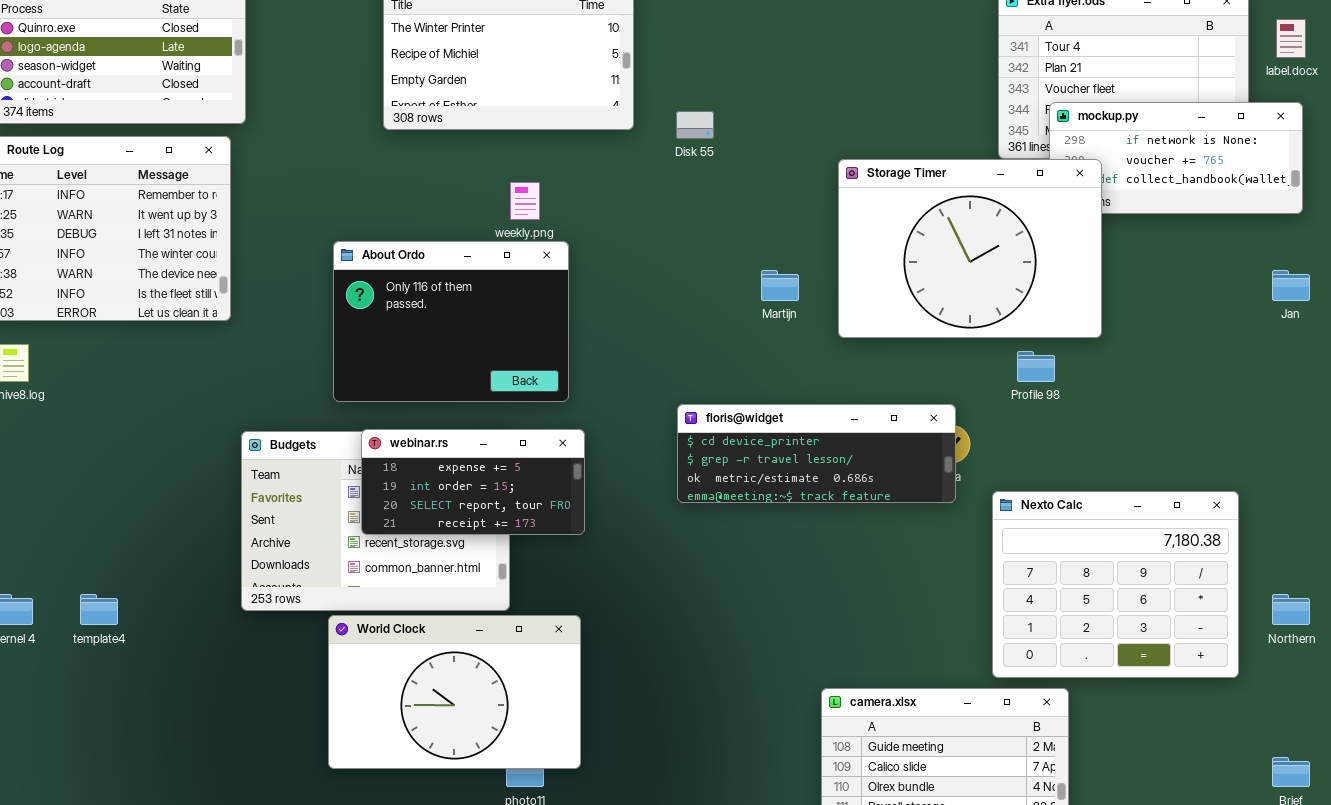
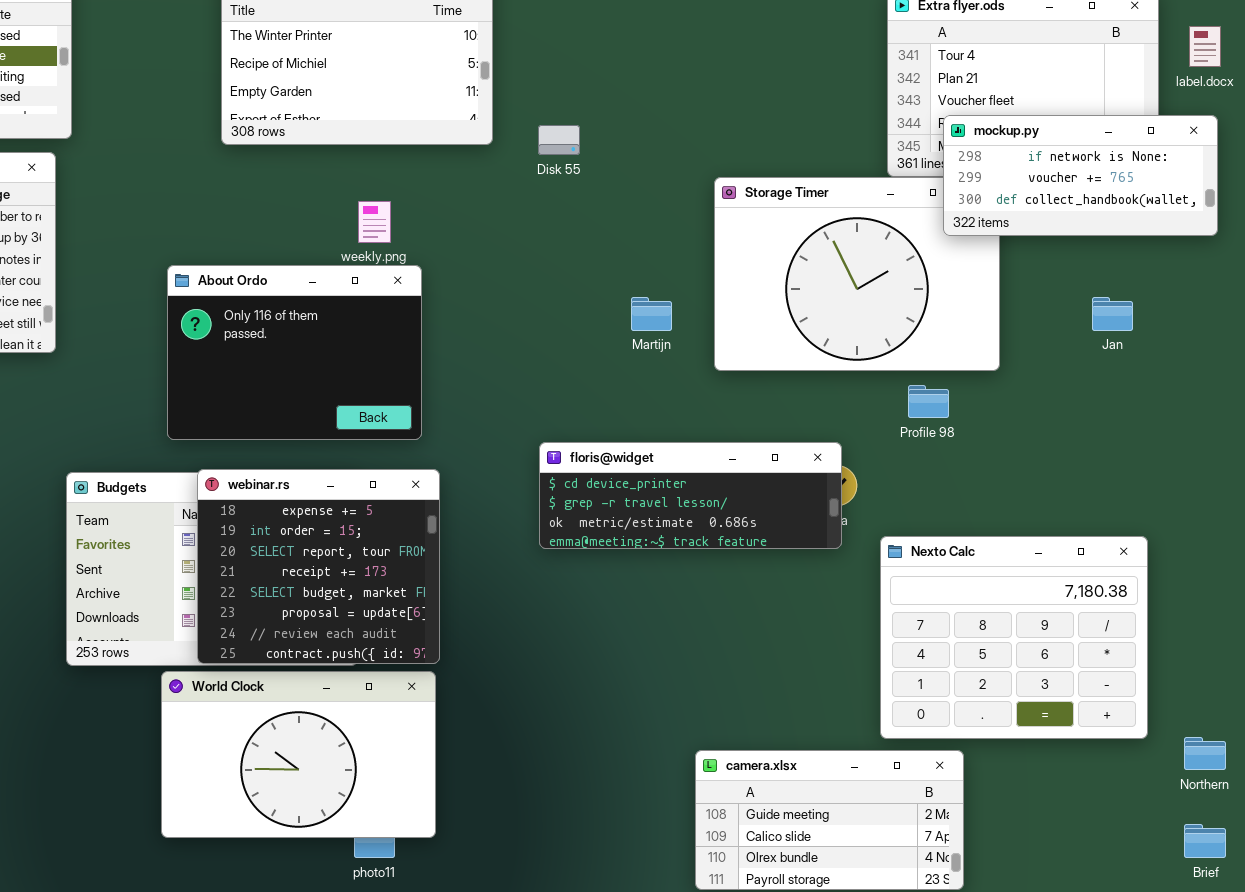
mockup.py: [1049,102,1303,214] -> [943,115,1218,236], raised
Jan: [1272,270,1310,301] -> [1092,297,1133,331], moved
webinar.rs: [361,429,585,535] -> [197,469,440,664], resized
Northern: [1272,594,1310,625] -> [1184,737,1226,770], moved

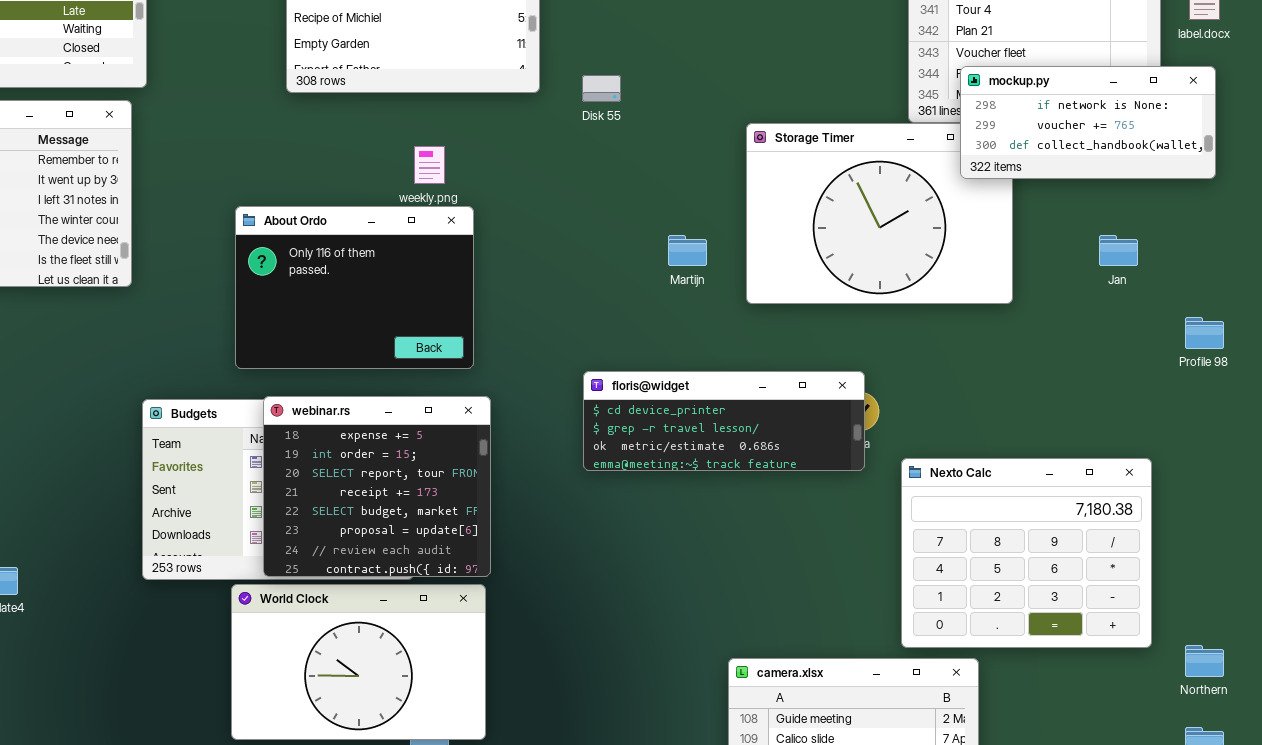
Profile 98: [908,385,949,418] -> [1185,317,1224,349], moved

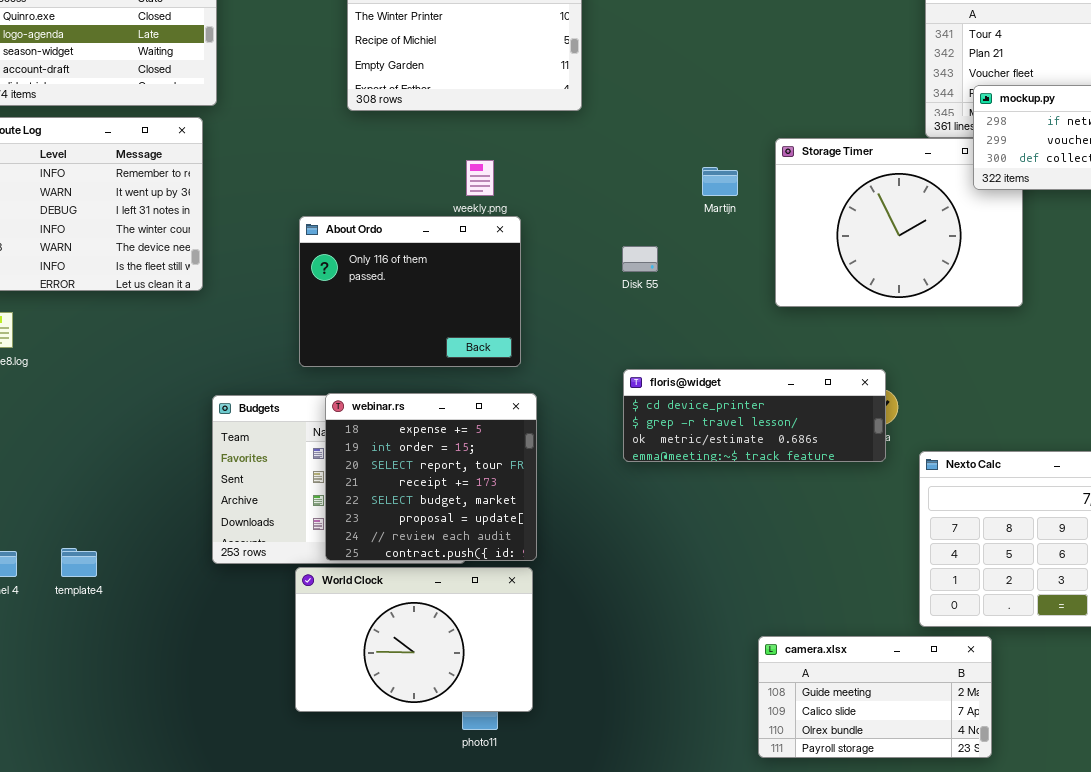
Disk 55: [582,75,621,102] -> [622,246,658,272], moved
Martijn: [668,235,707,266] -> [702,167,738,196], moved

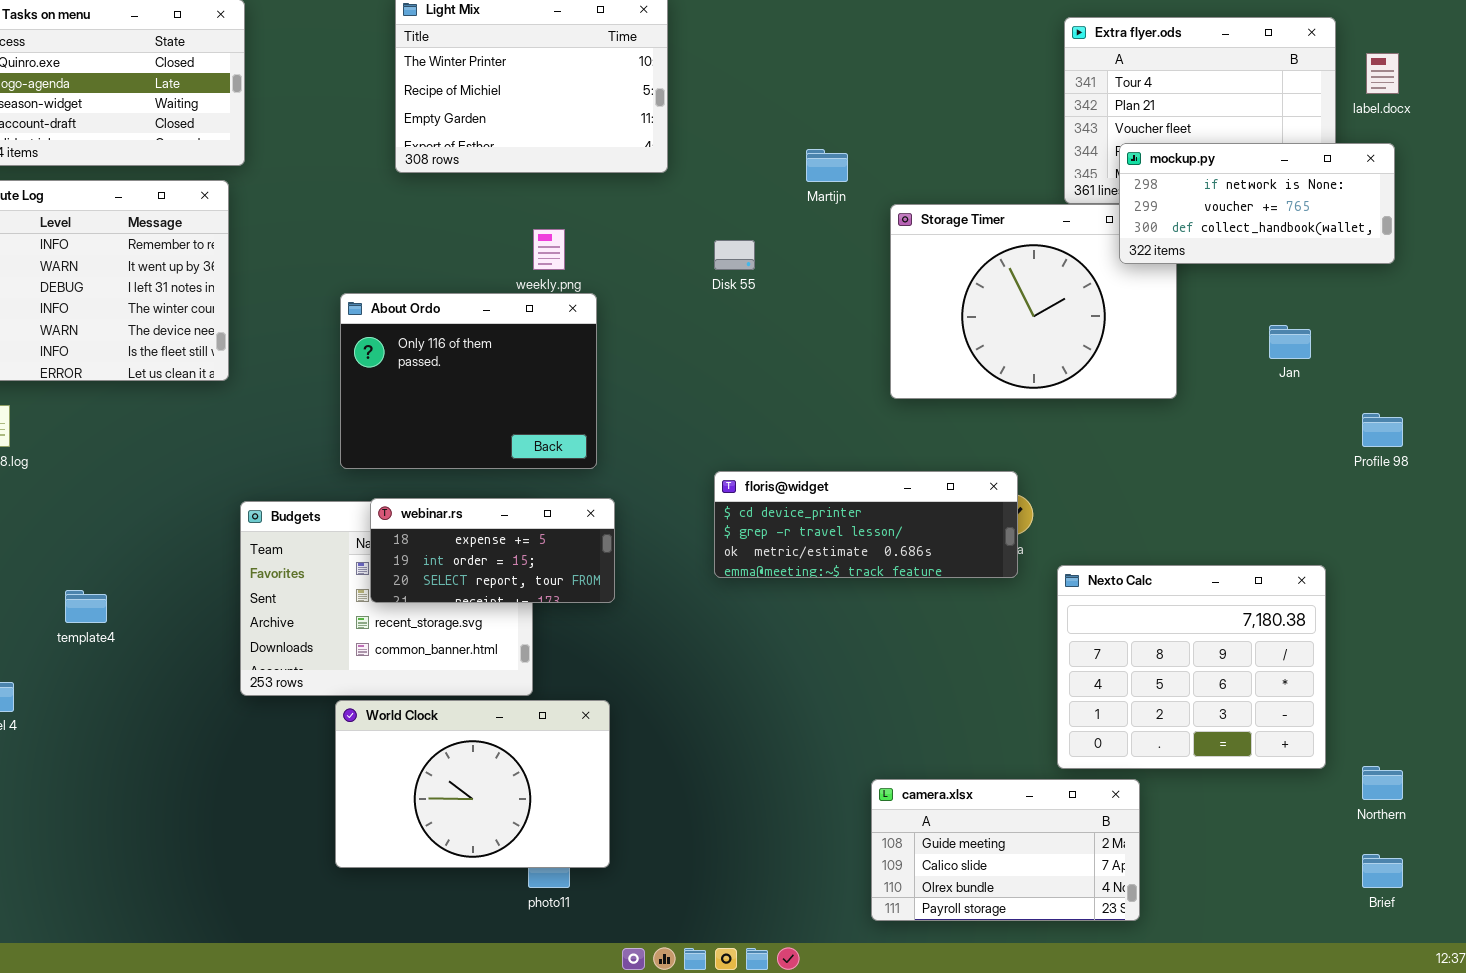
Martijn: [702,167,738,196] -> [806,149,848,182], moved
Disk 55: [622,246,658,272] -> [714,240,755,270], moved
webinar.rs: [325,393,537,561] -> [370,498,615,603], resized
template4: [61,548,97,577] -> [65,590,107,623], moved

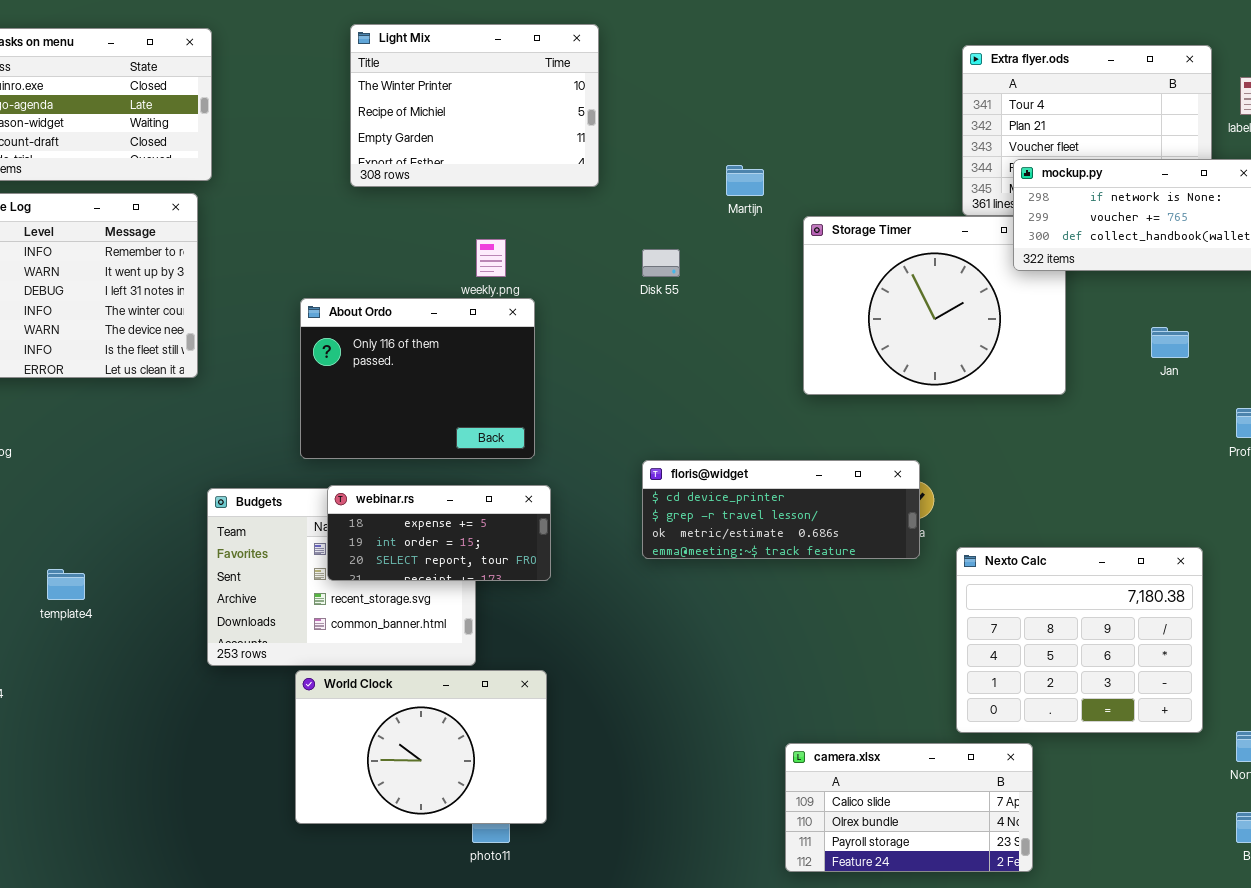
camera.xlsx: [871,779,1140,921] -> [785,743,1033,872], scrolled down 1 row

